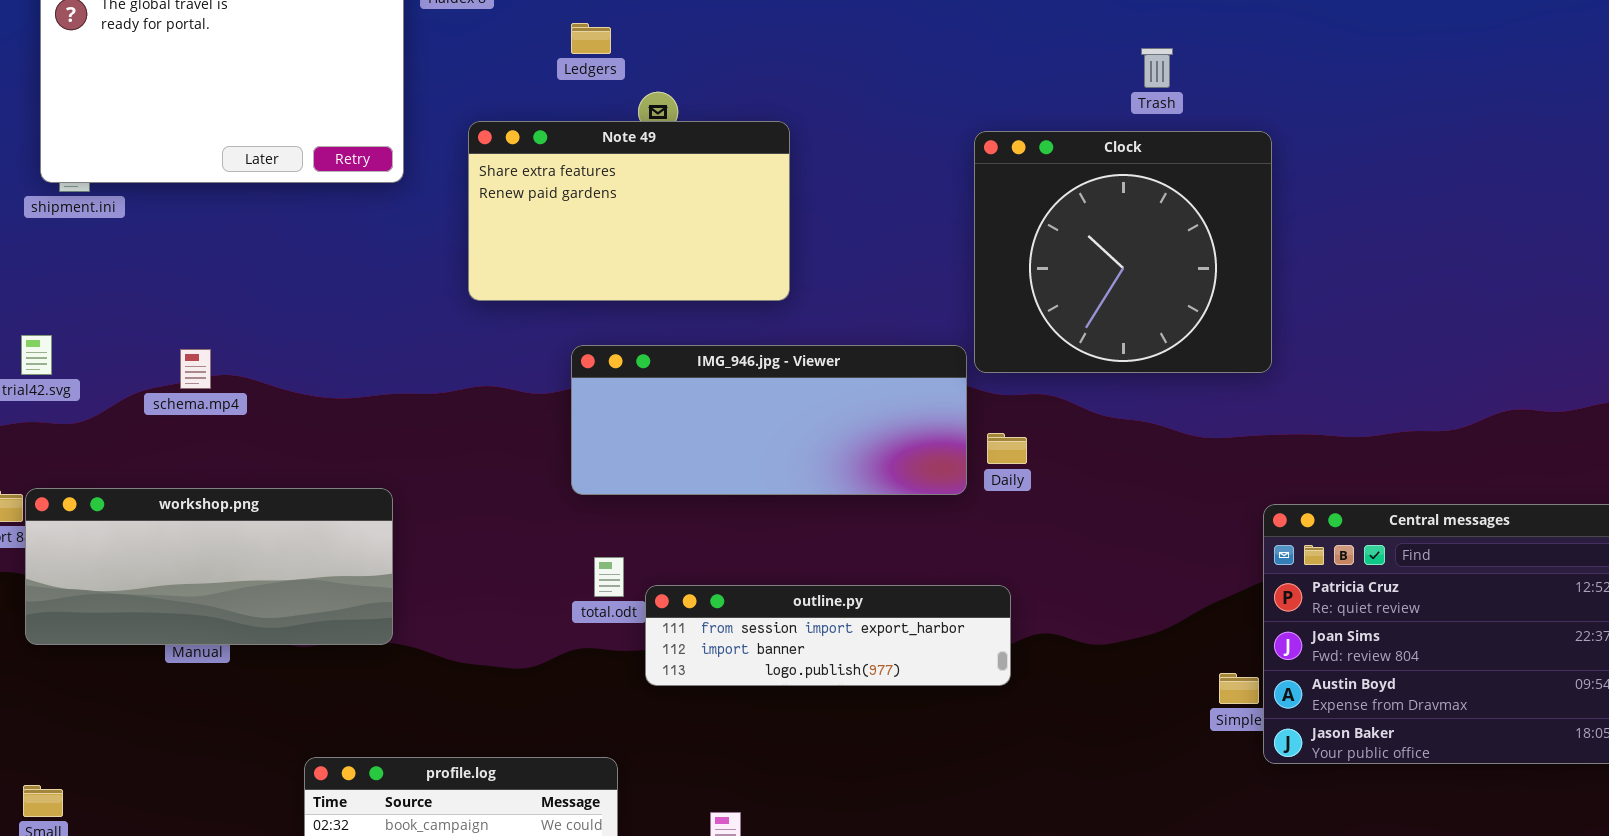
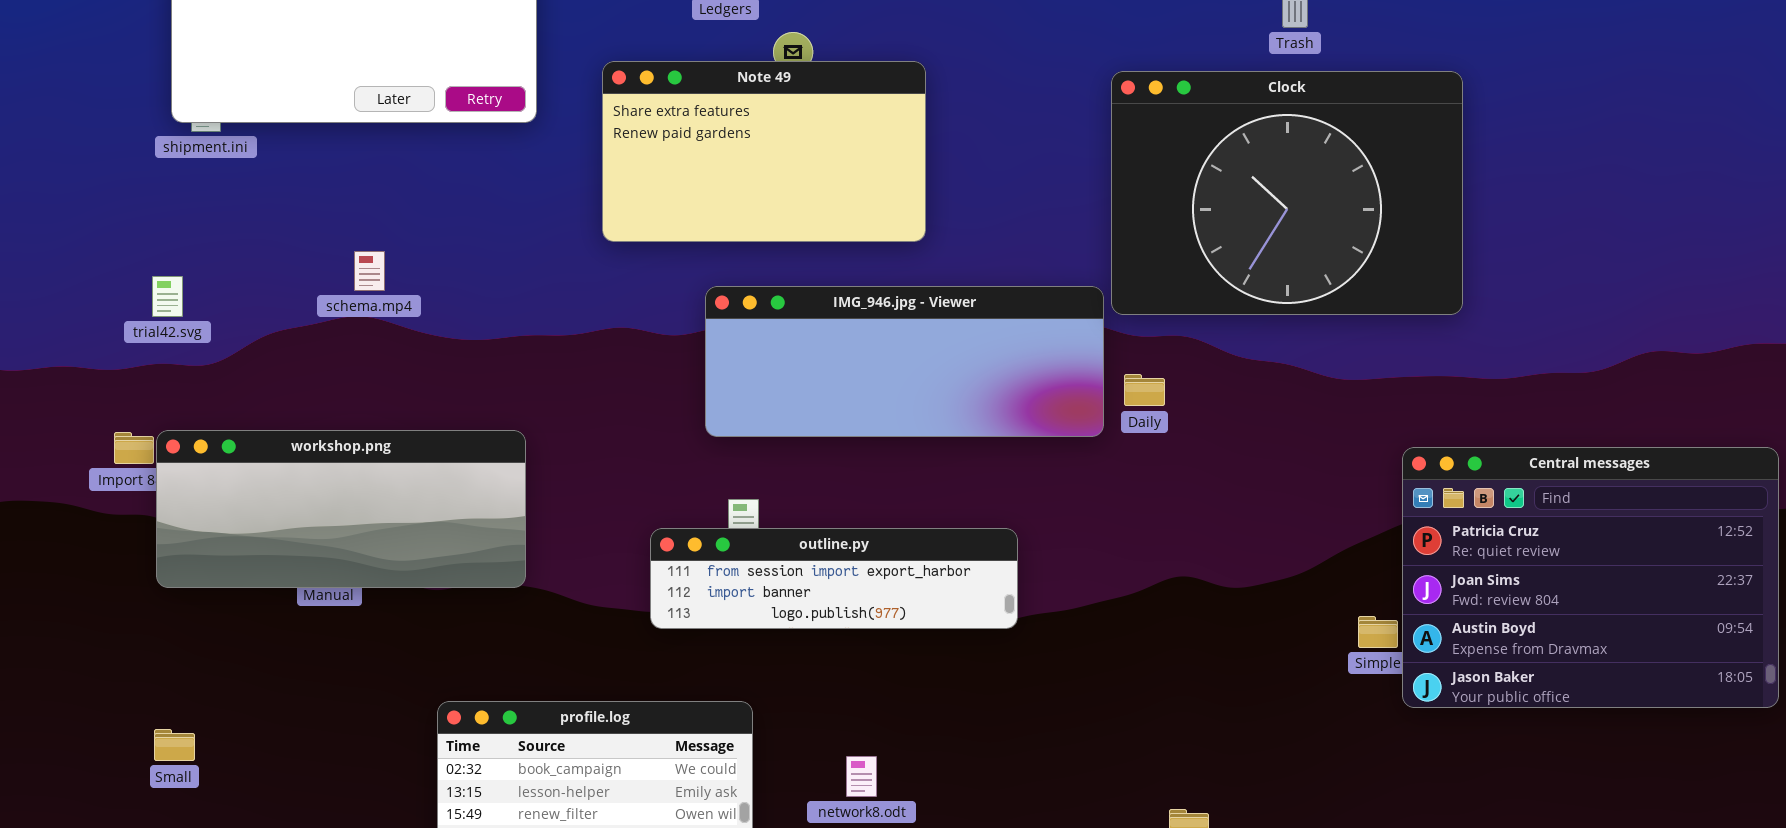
Clock: [974,131,1272,373] -> [1111,71,1463,315], resized
schema.mp4: [180,349,211,389] -> [354,251,385,291], moved
outline.py: [645,585,1011,686] -> [650,528,1018,629], moved

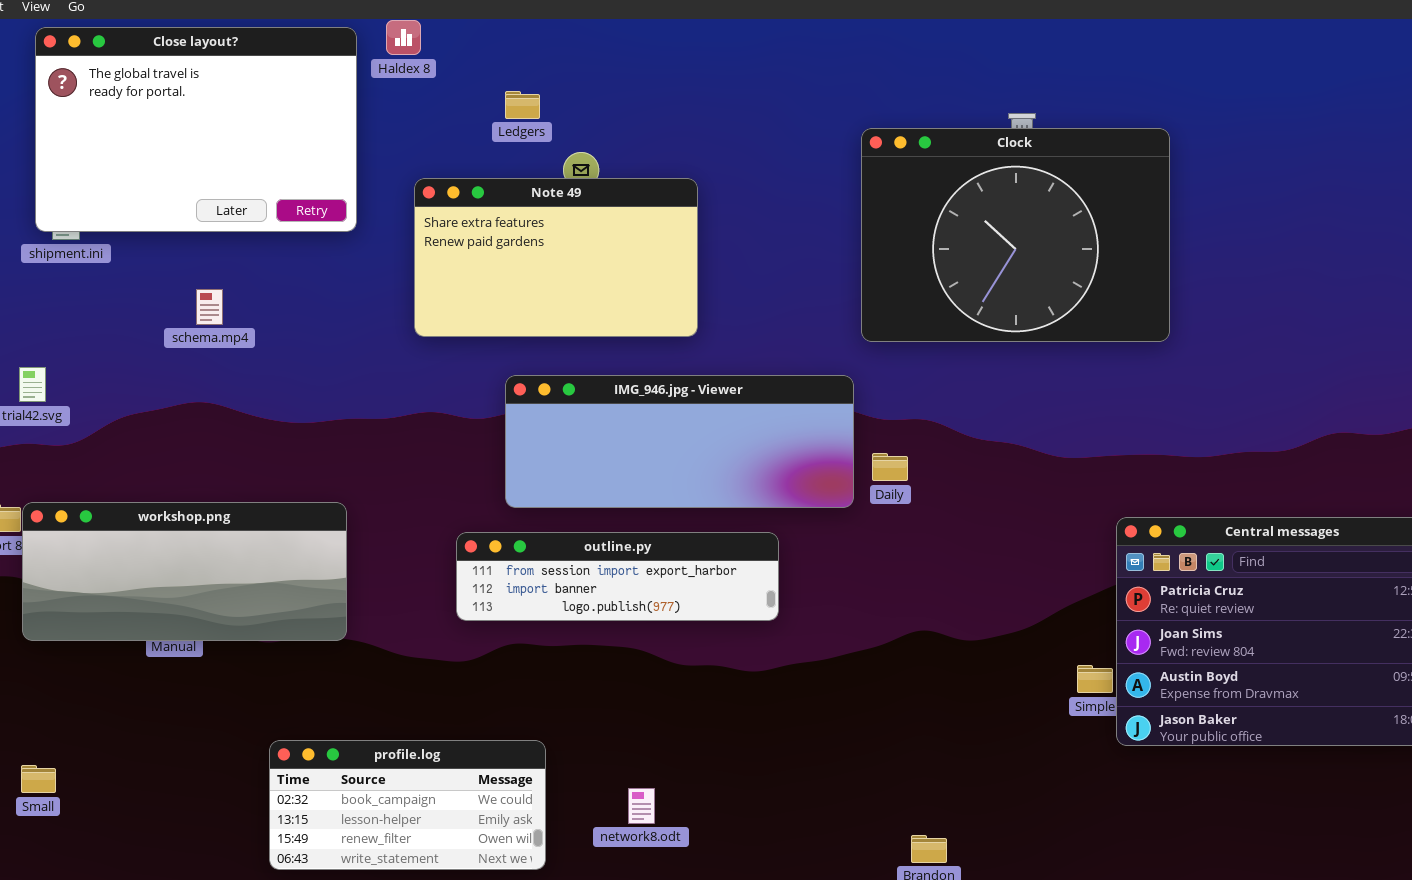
Clock: [1111,71,1463,315] -> [861,128,1170,342], moved
schema.mp4: [354,251,385,291] -> [196,289,223,325], moved
outline.py: [650,528,1018,629] -> [456,532,779,621], moved

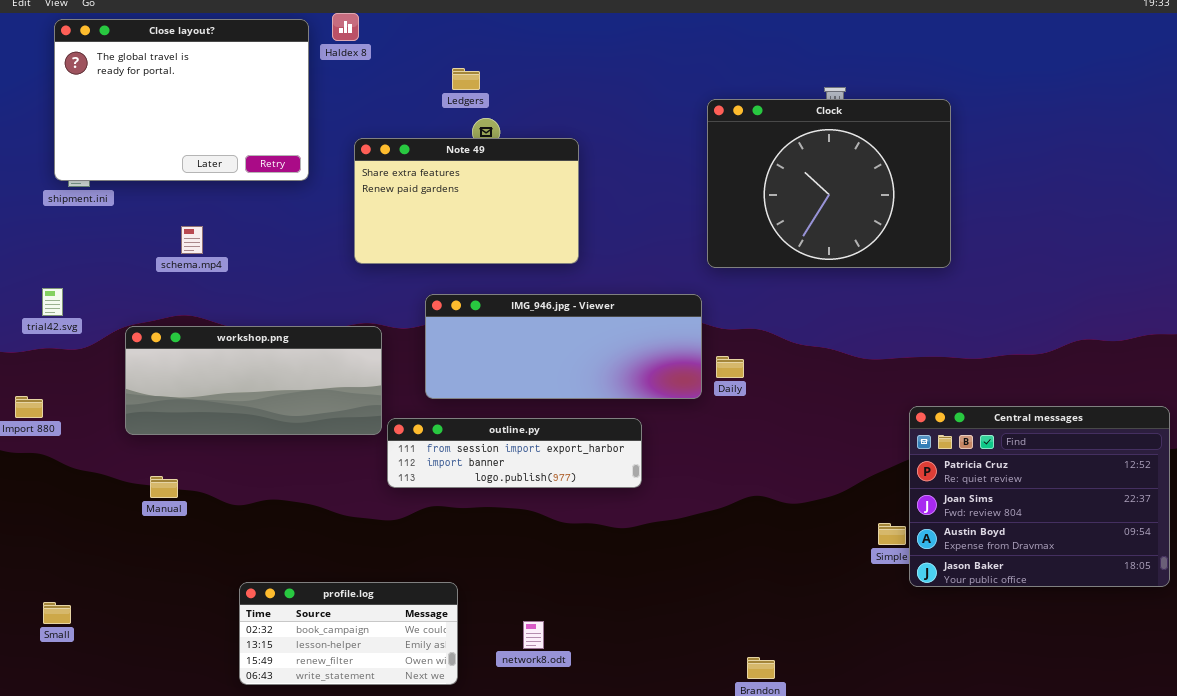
Ledgers: [505,91,540,119] -> [452,68,480,90], moved
workshop.png: [22,502,347,641] -> [125,326,382,435], moved

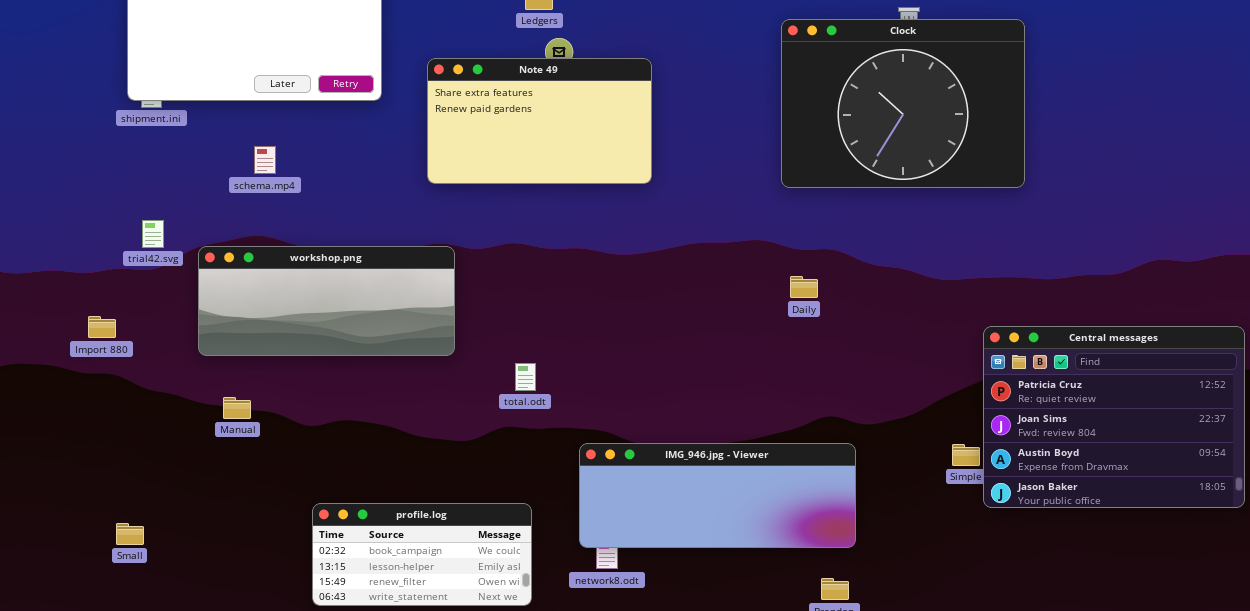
trial42.svg: [42,288,63,316] -> [142,220,164,248], moved
IMG_946.jpg - Viewer: [425,294,702,399] -> [579,443,856,548], moved
outline.py: [387,418,642,488] -> none, closed

